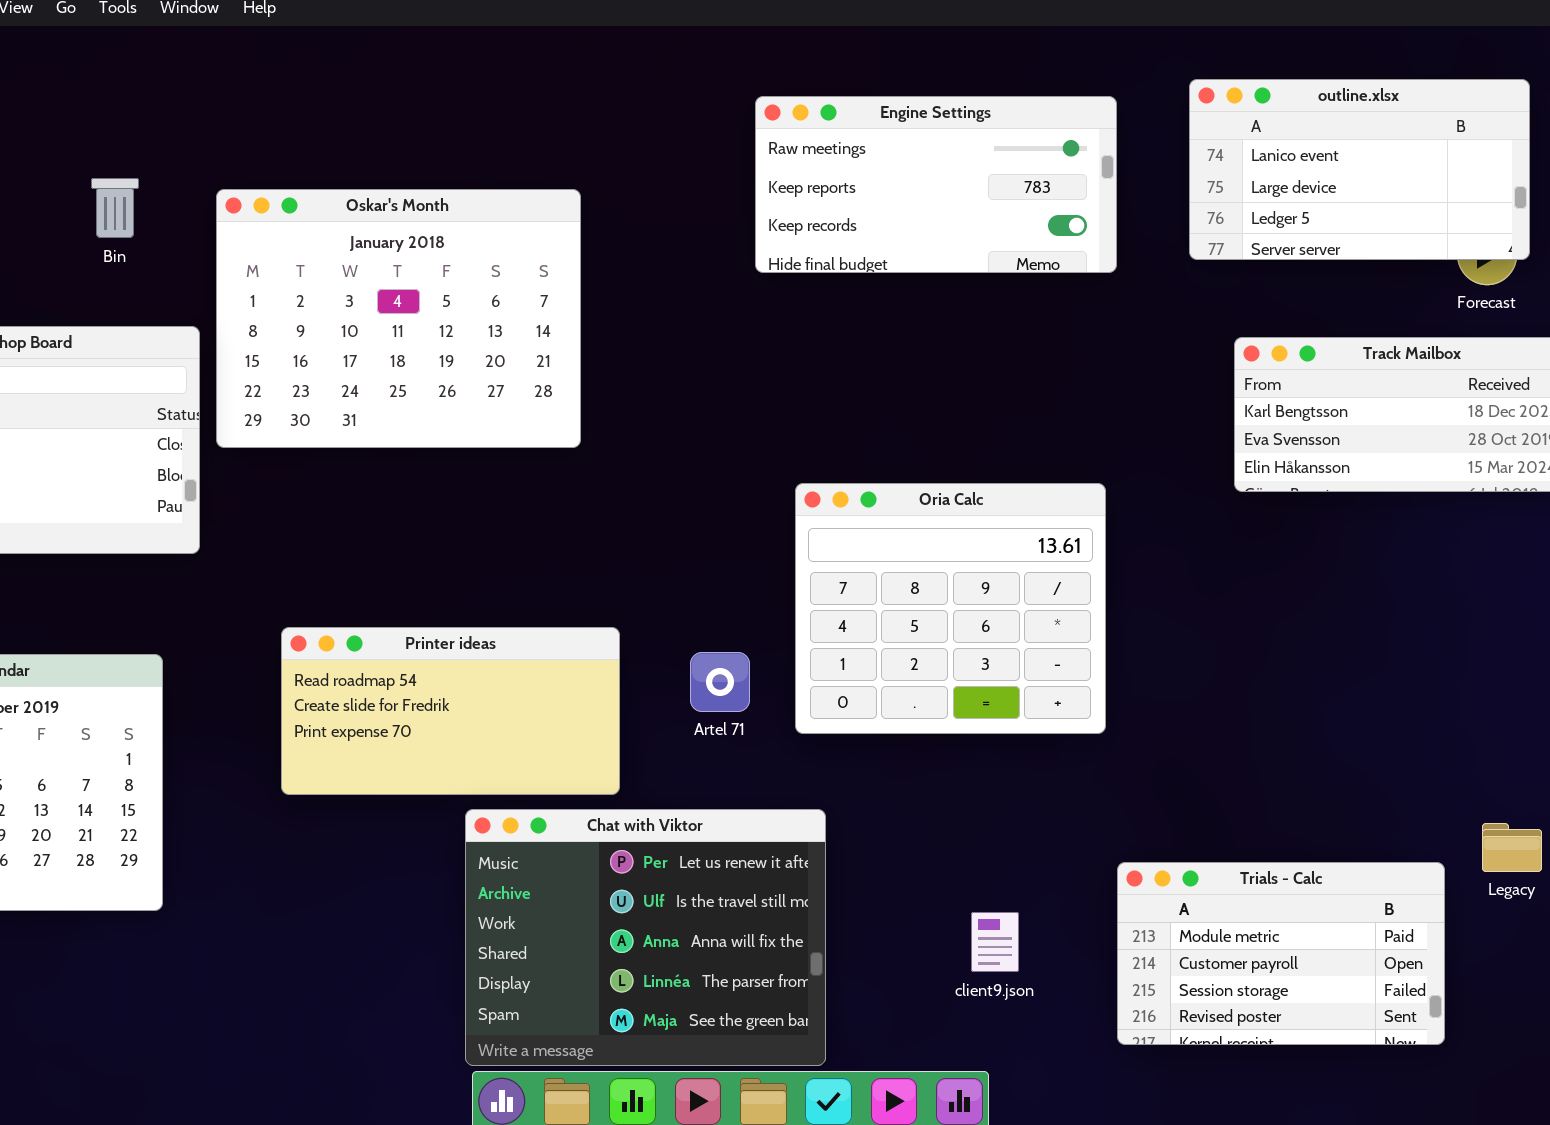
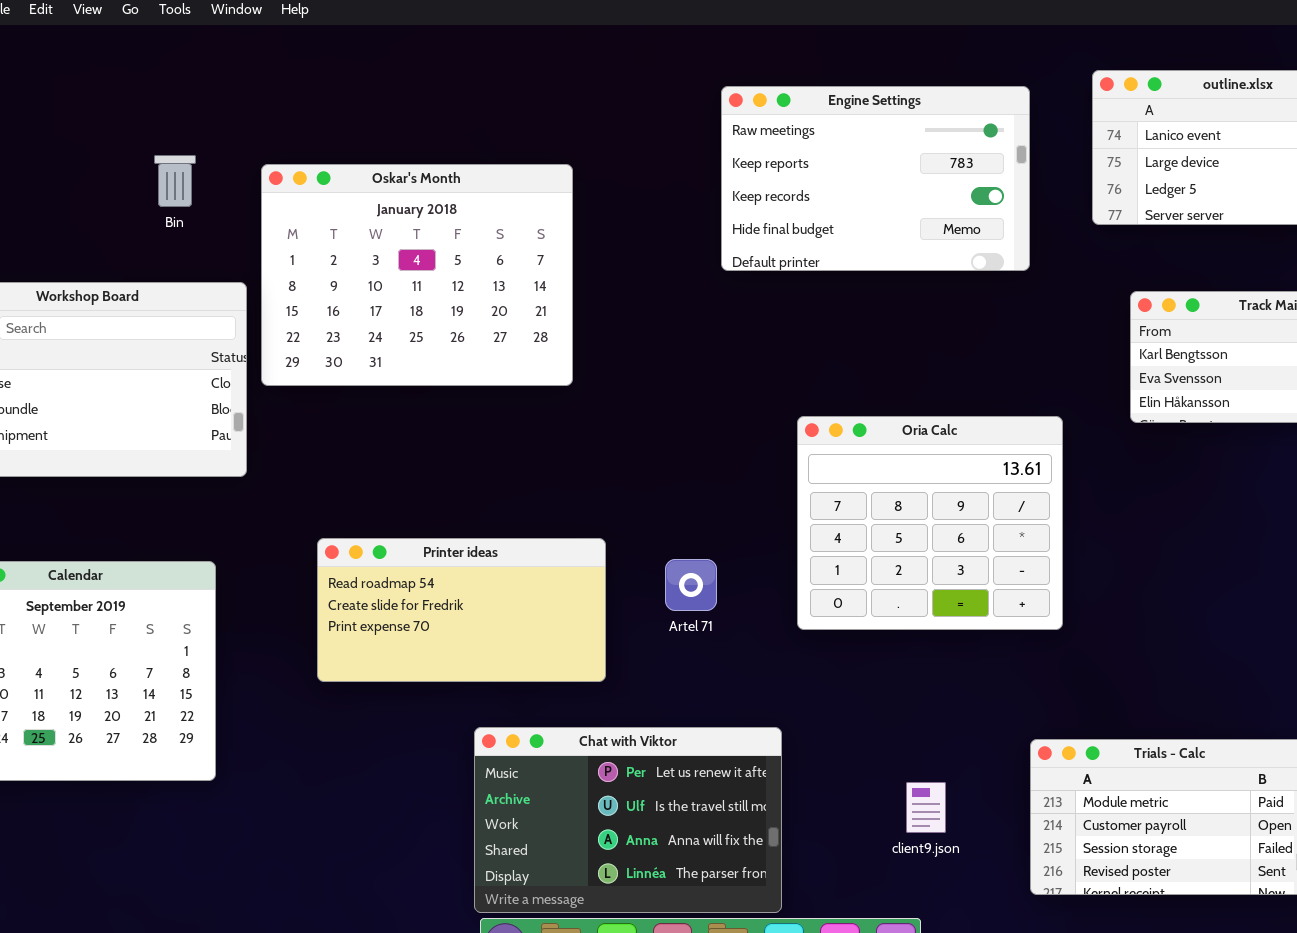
Engine Settings: [755,96,1117,273] -> [721,86,1030,271], resized
Oria Calc: [795,483,1106,734] -> [797,416,1063,630], moved
Chat with Viktor: [465,809,826,1066] -> [474,727,782,913], resized

